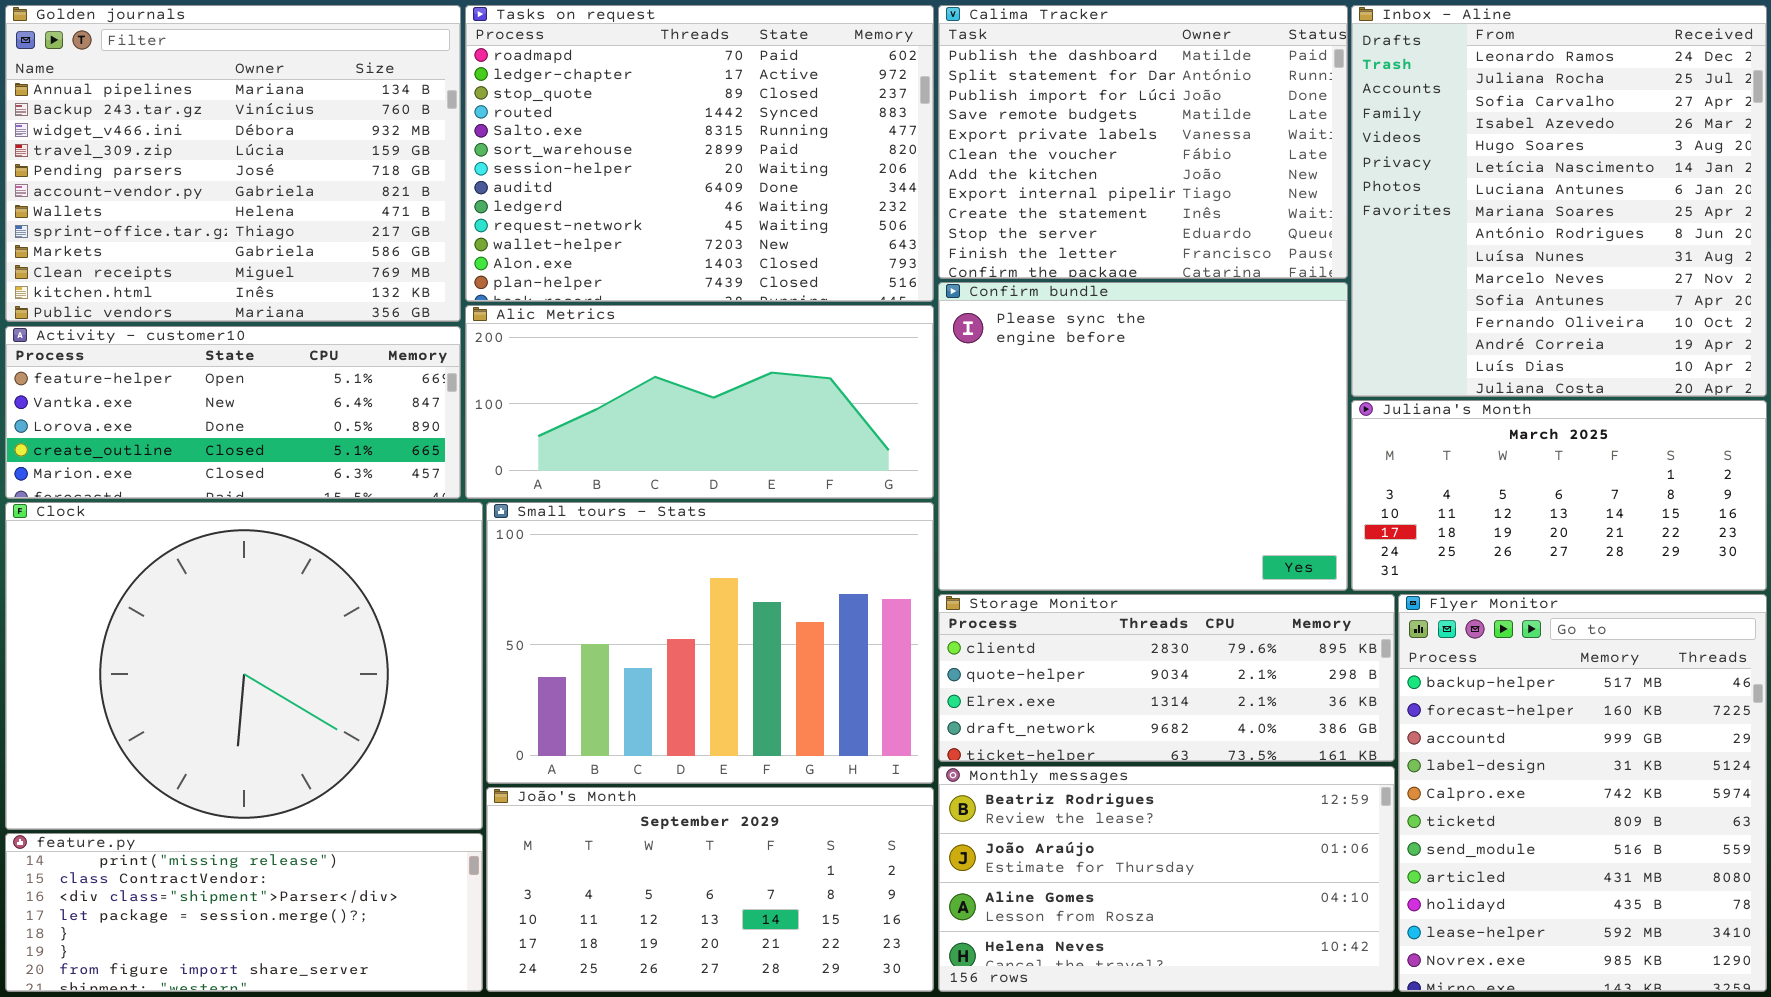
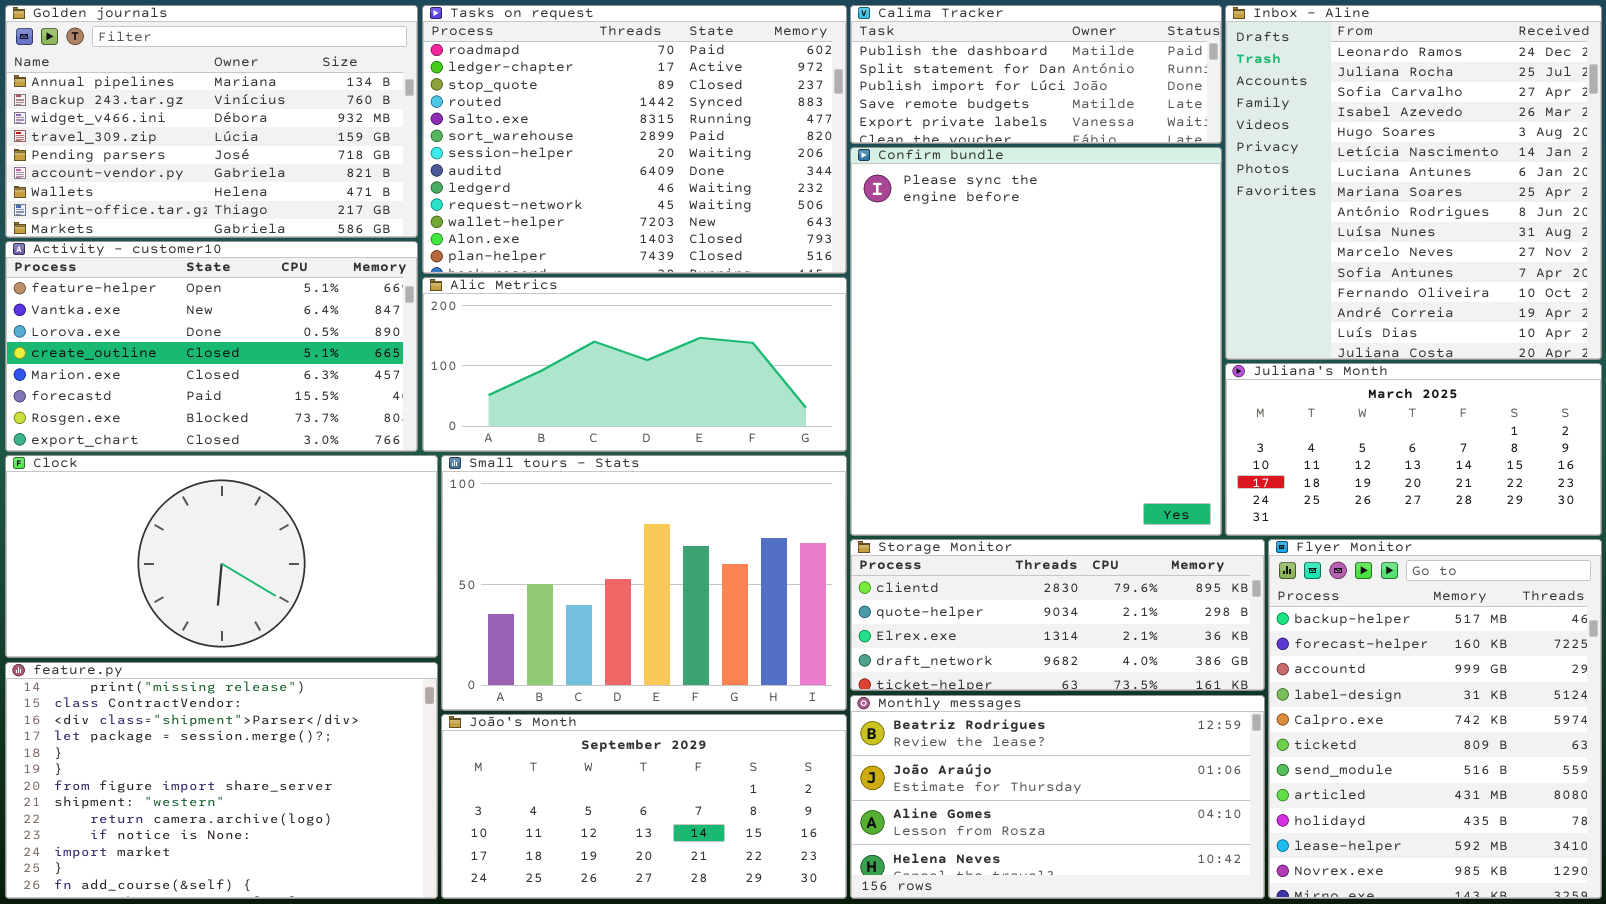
Golden journals: [5,5,461,322] -> [5,5,418,238], resized
Calima Tracker: [938,5,1348,279] -> [850,5,1222,144], resized
Confirm bundle: [938,282,1348,591] -> [850,147,1222,536], resized
Activity - customer10: [5,326,461,499] -> [5,241,418,452], resized
Clock: [5,502,483,830] -> [5,455,438,658], resized
feature.py: [5,833,483,992] -> [5,662,438,899], resized

